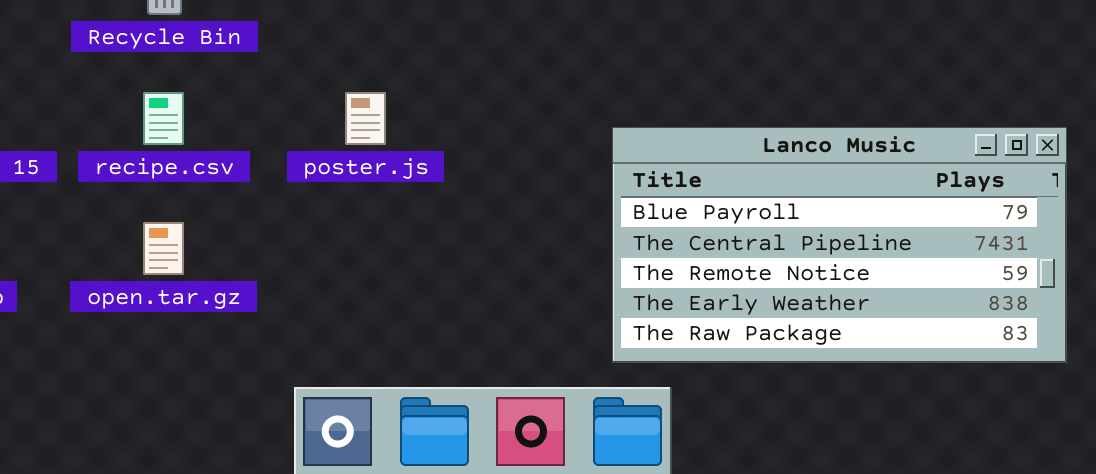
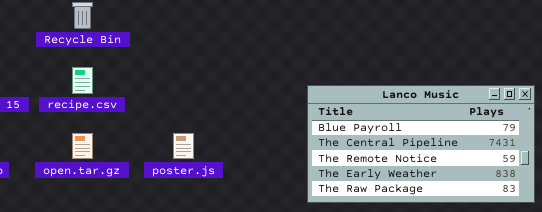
poster.js: [345,92,386,145] -> [173,133,194,159], moved

